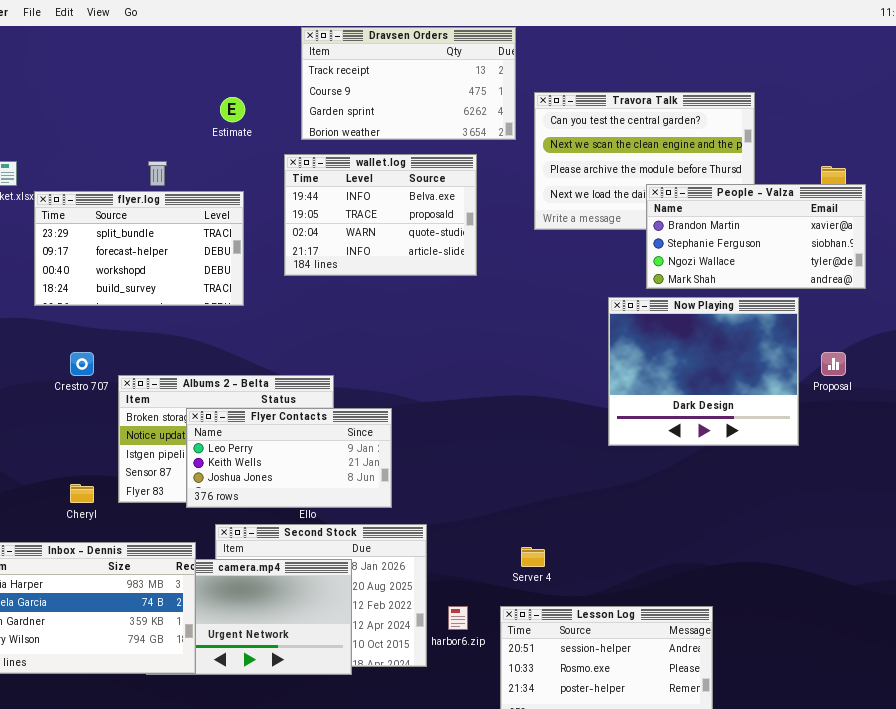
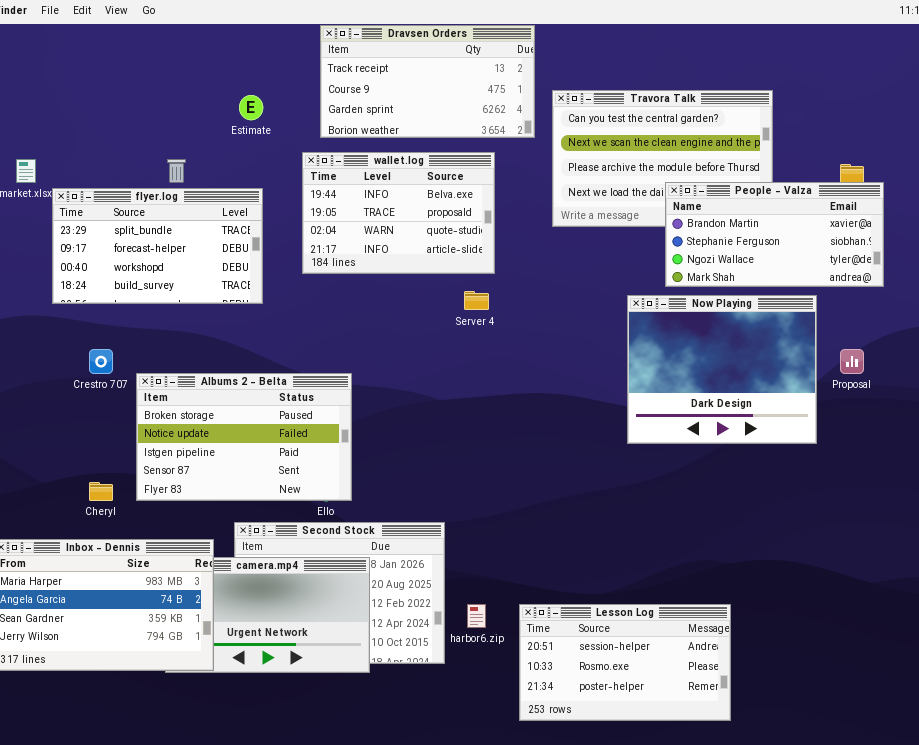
Flyer Contacts: [186,408,392,508] -> none, closed
Server 4: [521,547,545,567] -> [464,291,489,310], moved

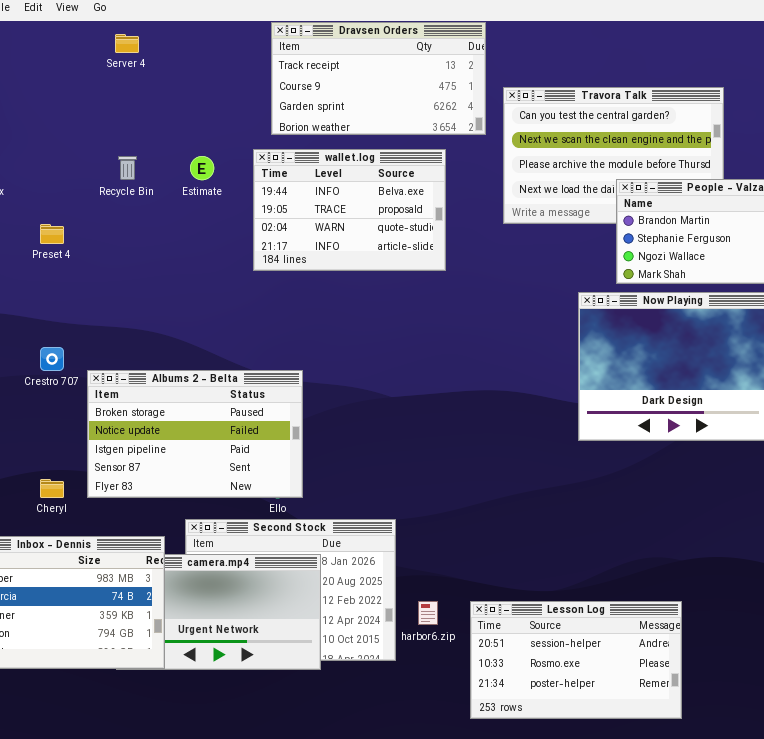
Estimate: [239,95,263,120] -> [190,156,214,180], moved
flyer.log: [52,188,263,304] -> none, closed
Server 4: [464,291,489,310] -> [115,34,139,53], moved

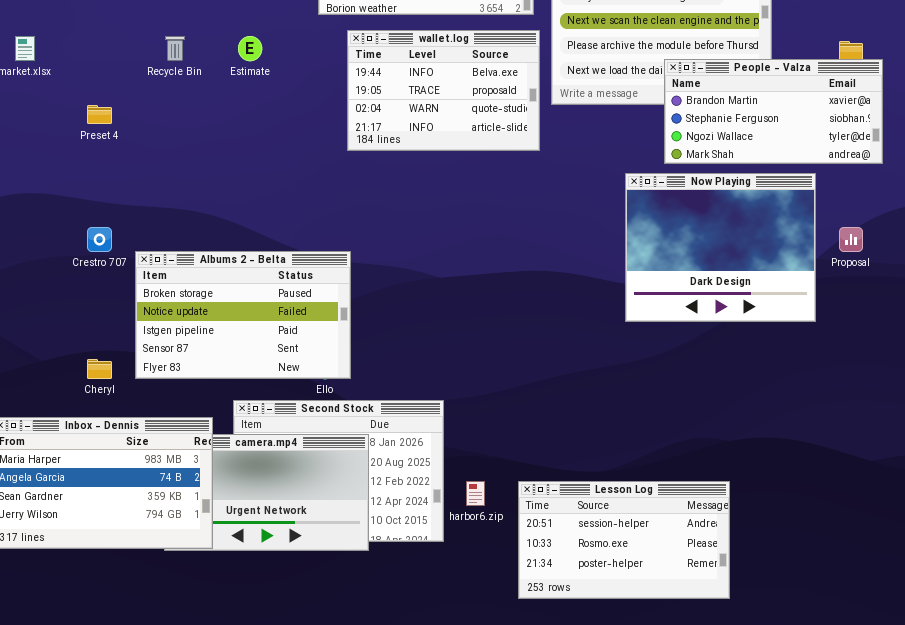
wallet.log: [253,149,446,271] -> [347,30,540,151], moved

